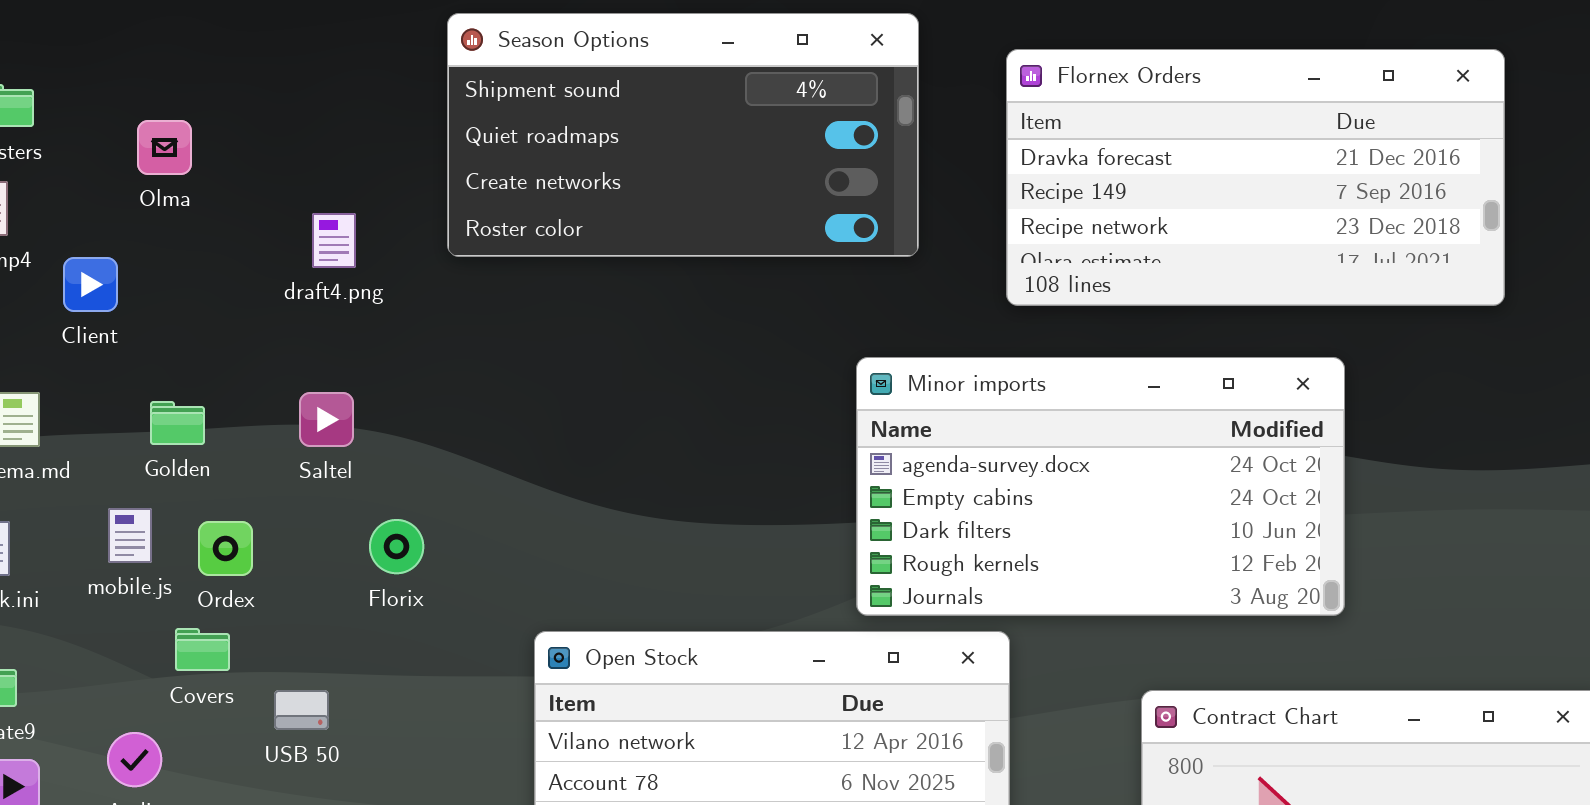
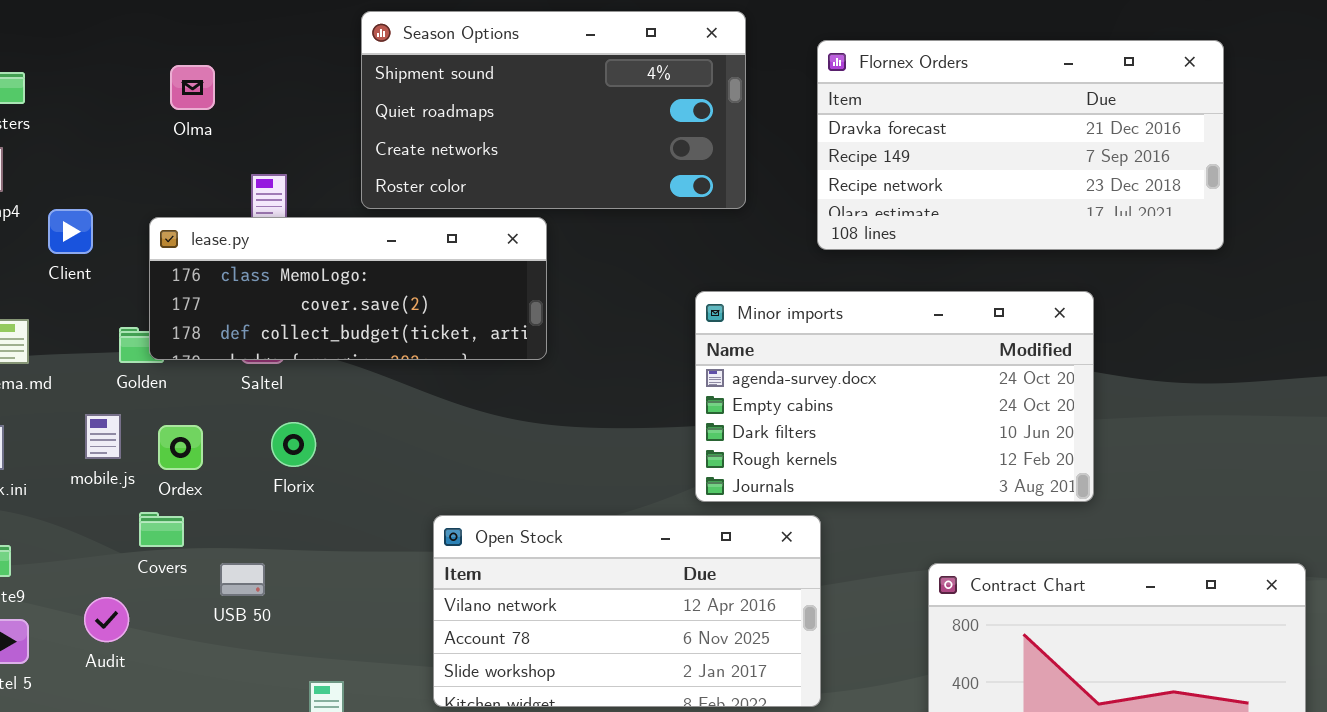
Olma: [137,120,192,175] -> [170,65,215,110], moved
lease.py: none -> [149,217,547,360], opened
Florix: [369,519,424,574] -> [271,422,316,467], moved

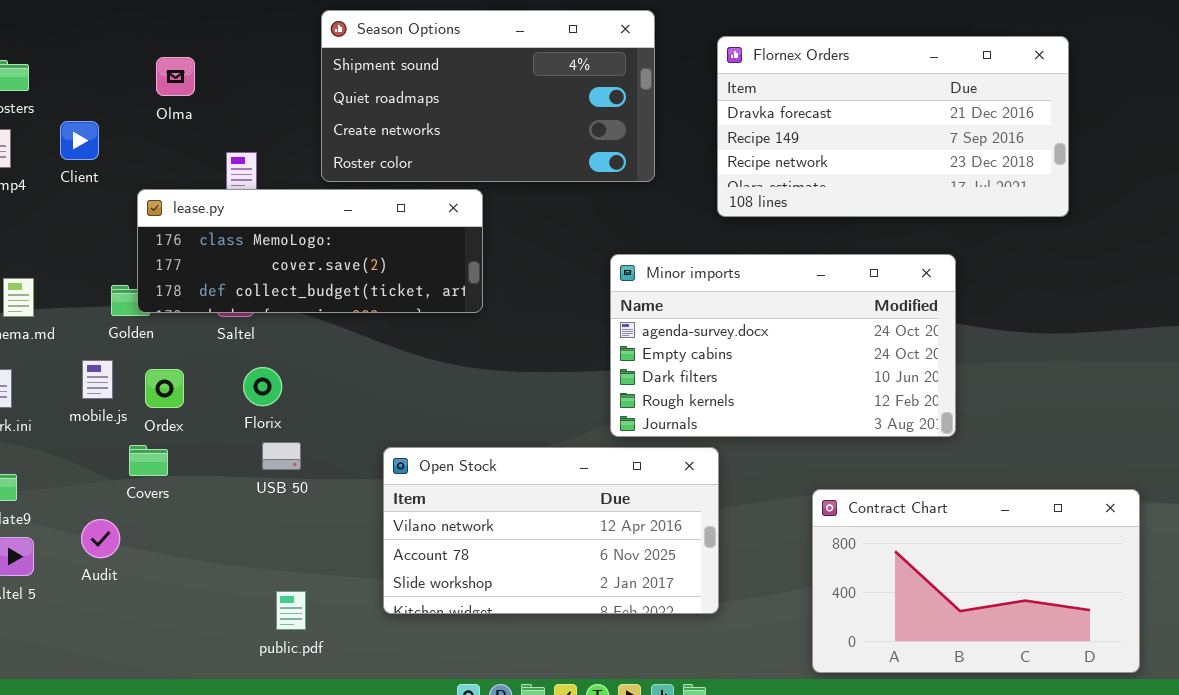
Client: [48,209,93,254] -> [60,121,99,160], moved
USB 50: [220,563,265,596] -> [262,442,301,470], moved

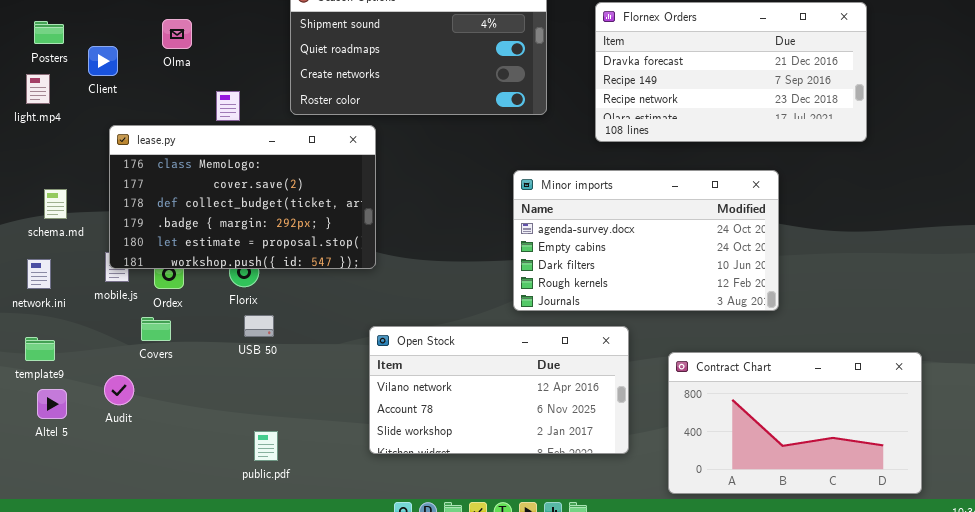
Client: [60,121,99,160] -> [88,46,118,76], moved
lease.py: [137,189,483,313] -> [109,125,376,269], moved, resized
Open Stock: [383,447,719,614] -> [369,326,629,454], moved

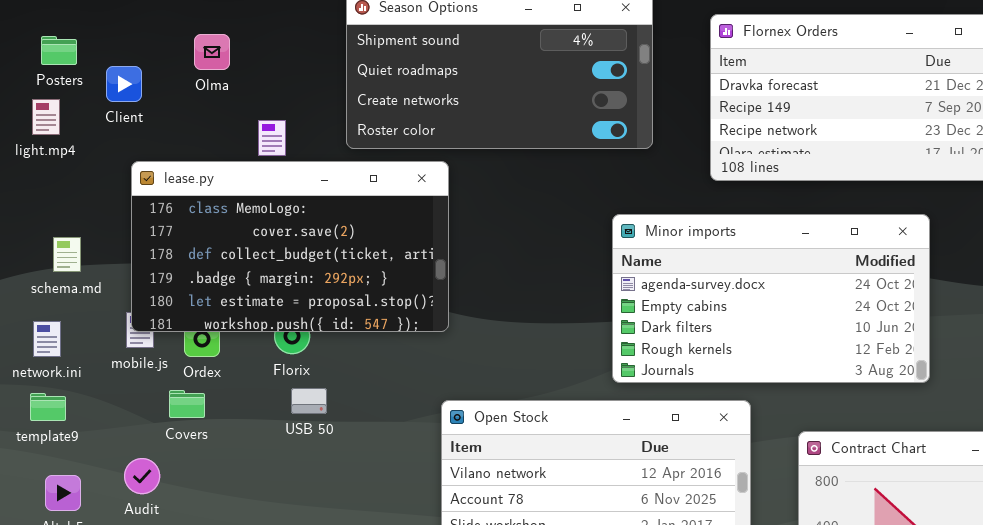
template9: [25,337,55,361] -> [30,393,66,421], moved

